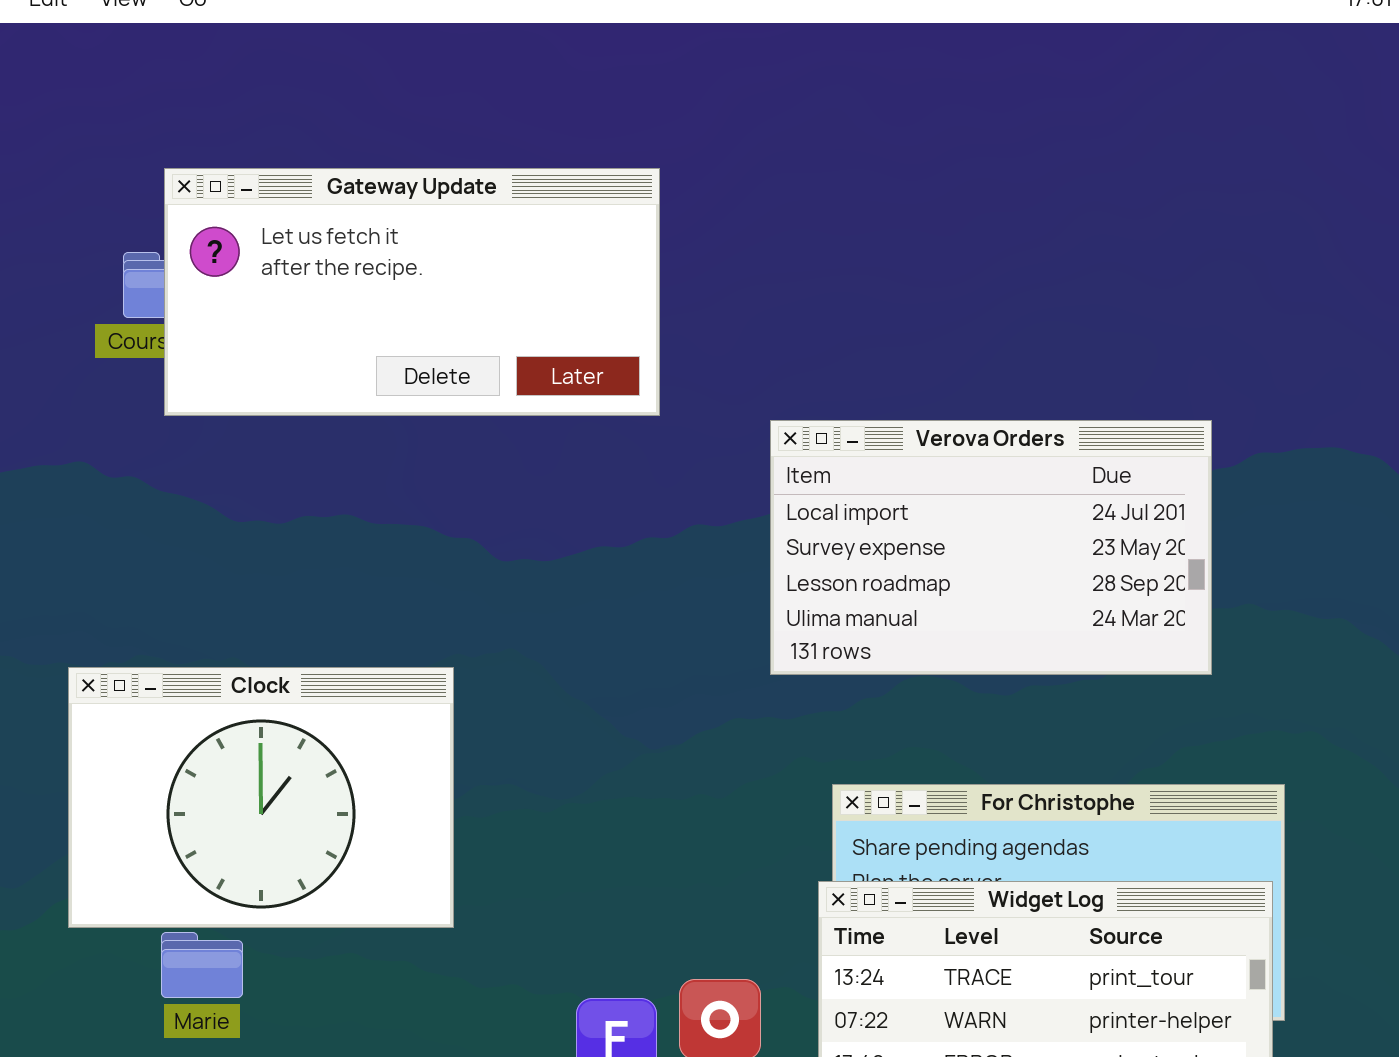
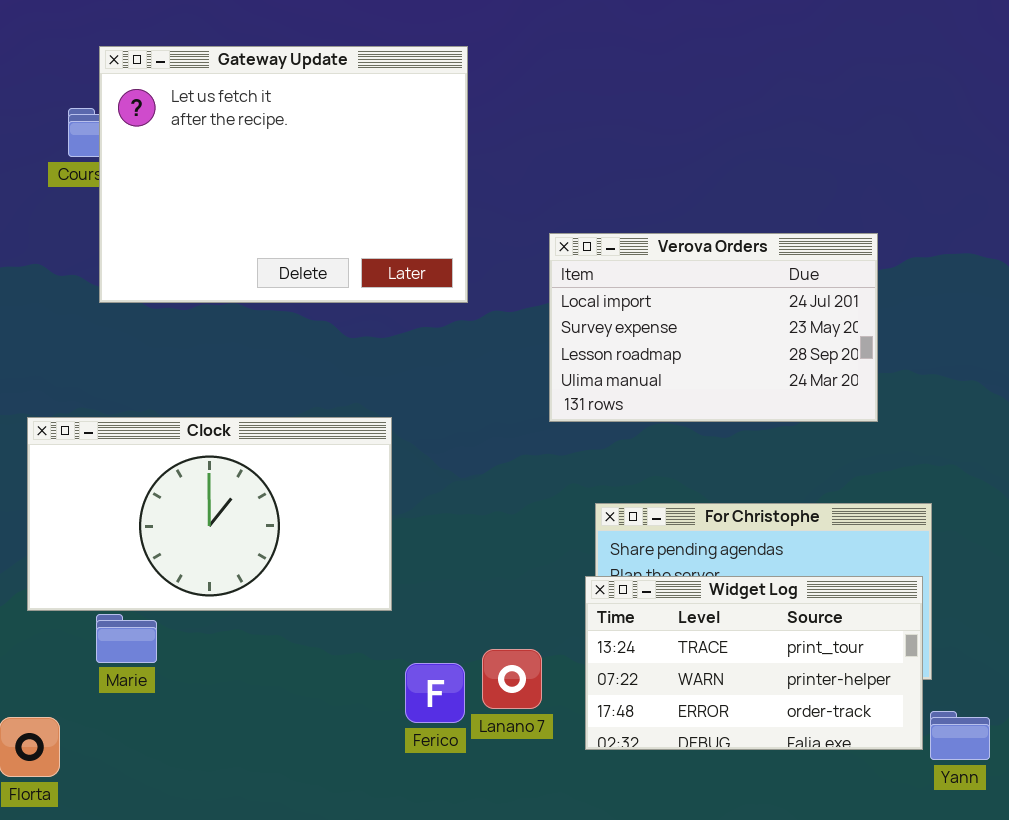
Gateway Update: [164,168,660,416] -> [99,46,468,303], resized
Clock: [68,667,454,928] -> [27,417,392,611], resized

